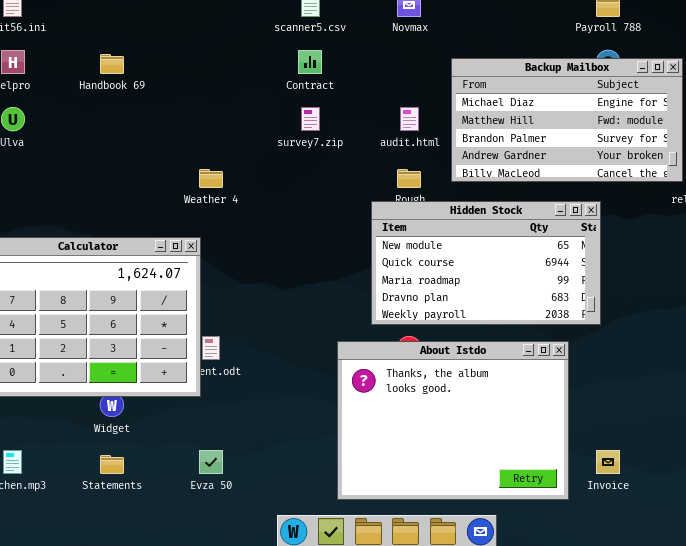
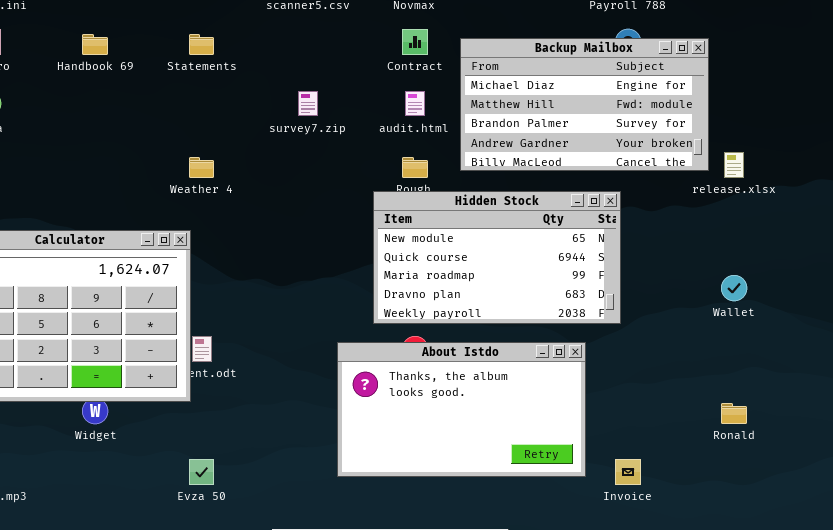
Contract: [298,50,322,74] -> [402,29,428,55], moved
About Istdo: [337,341,569,500] -> [337,342,586,477], resized
Statements: [100,455,124,474] -> [189,34,214,55], moved

